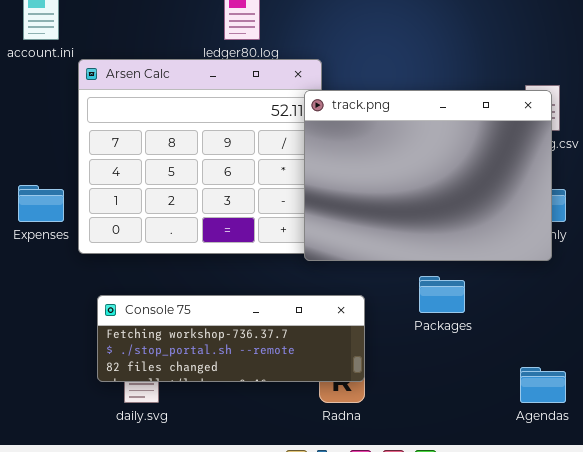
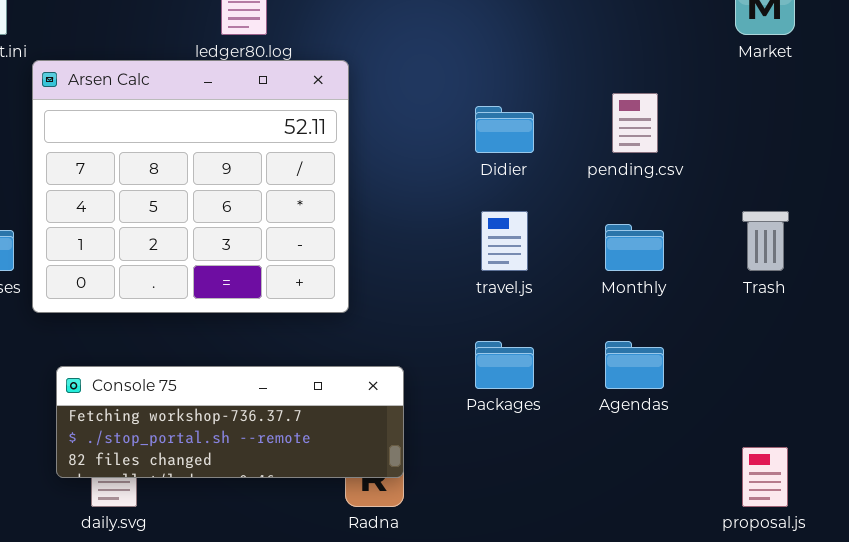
track.png: [304,90,552,261] -> none, closed
Agendas: [520,367,566,403] -> [605,341,664,389], moved

